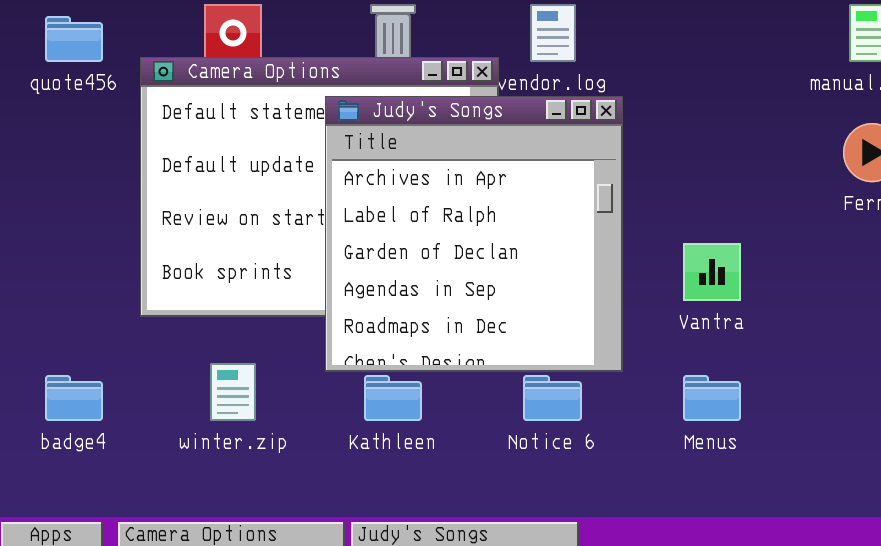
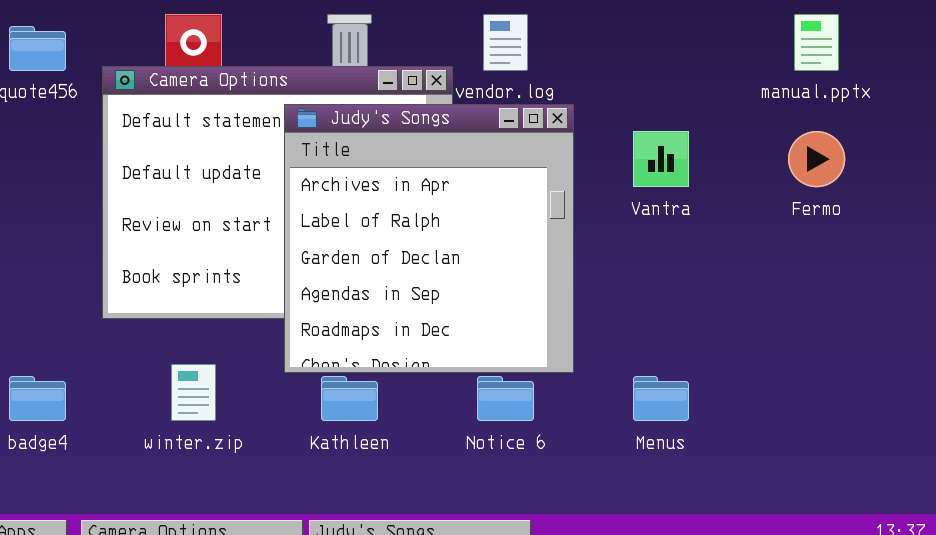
Vantra: [683,243,741,301] -> [633,131,689,187], moved

